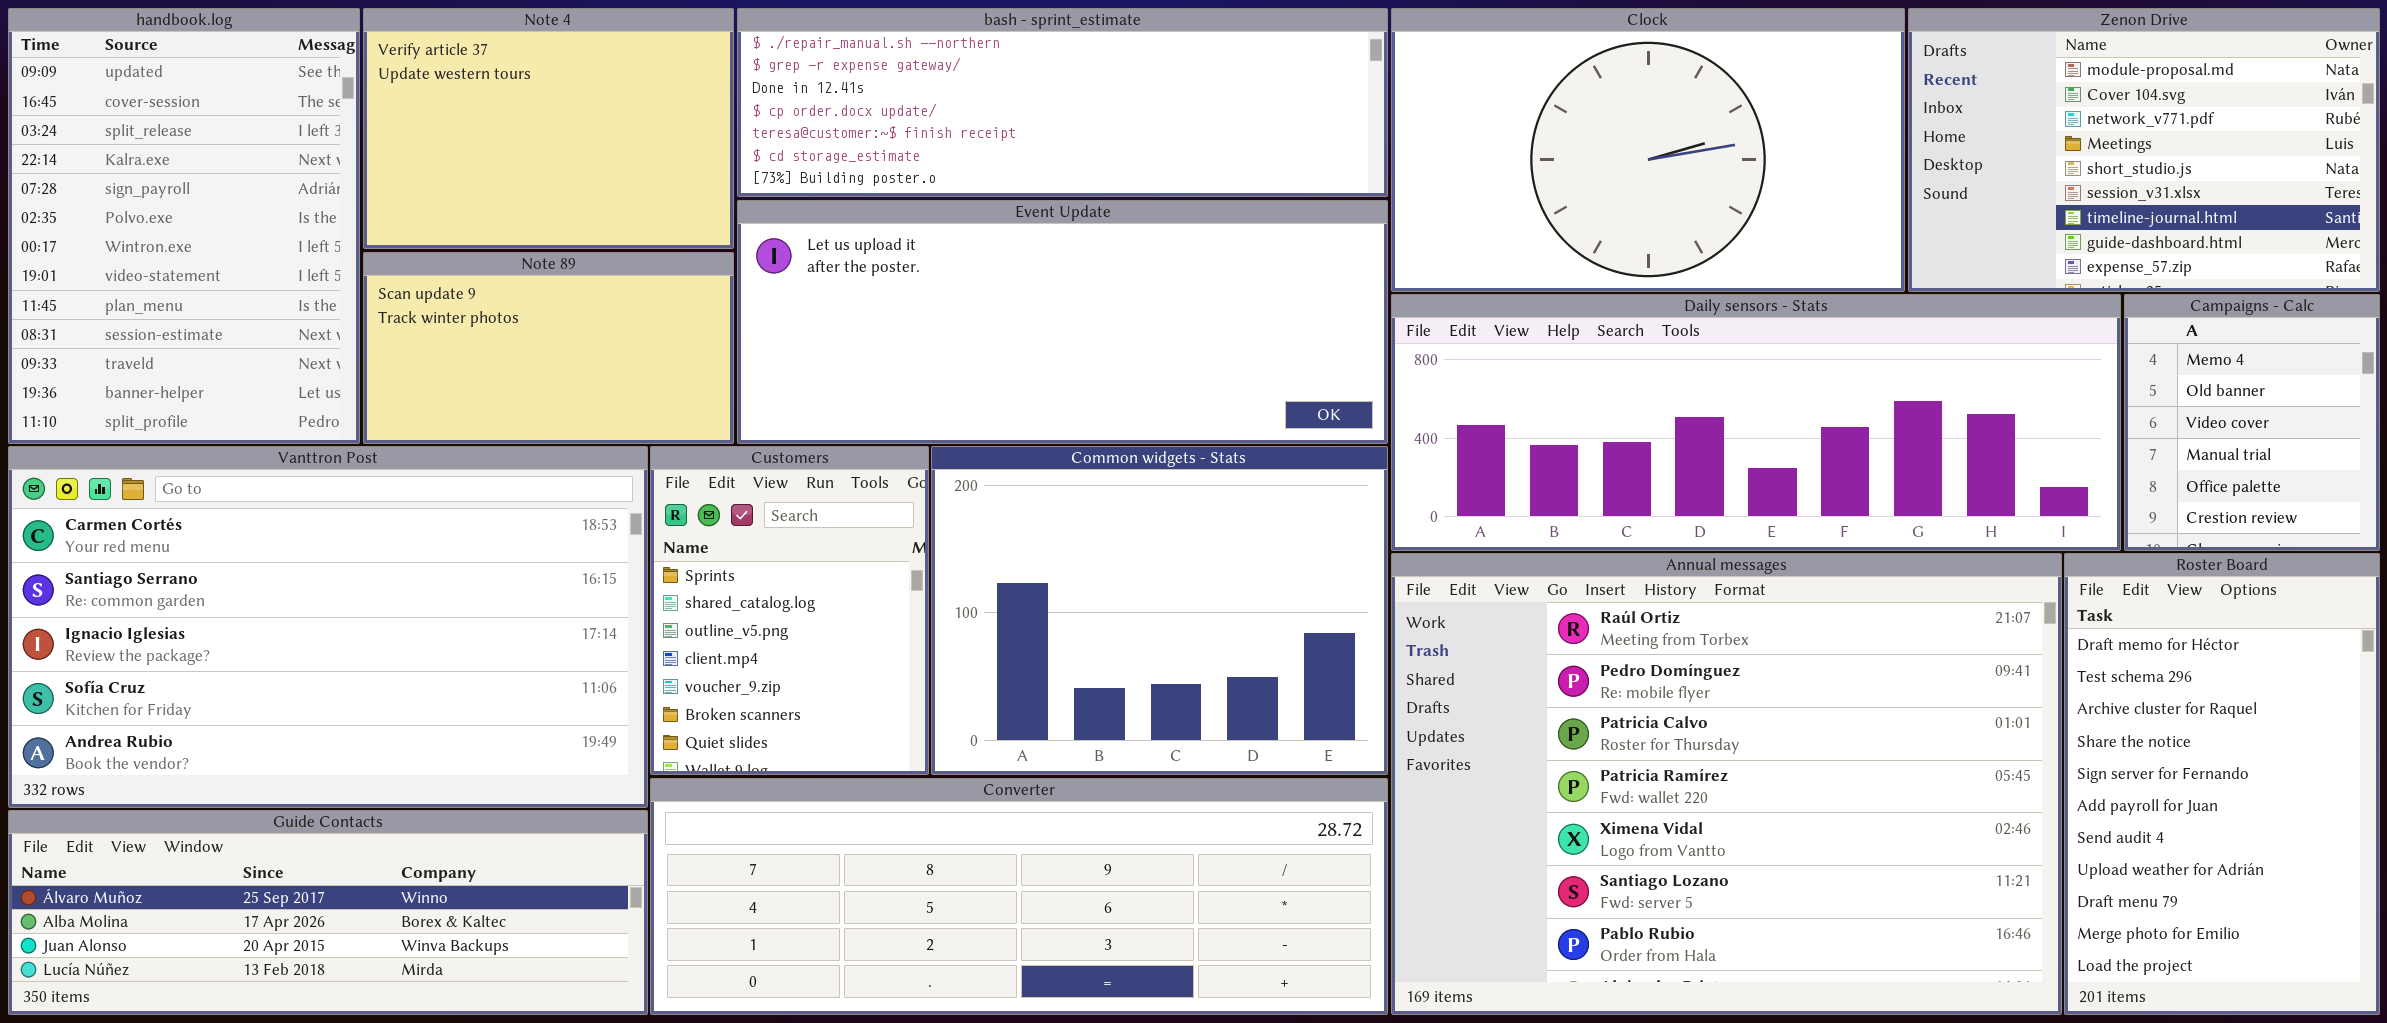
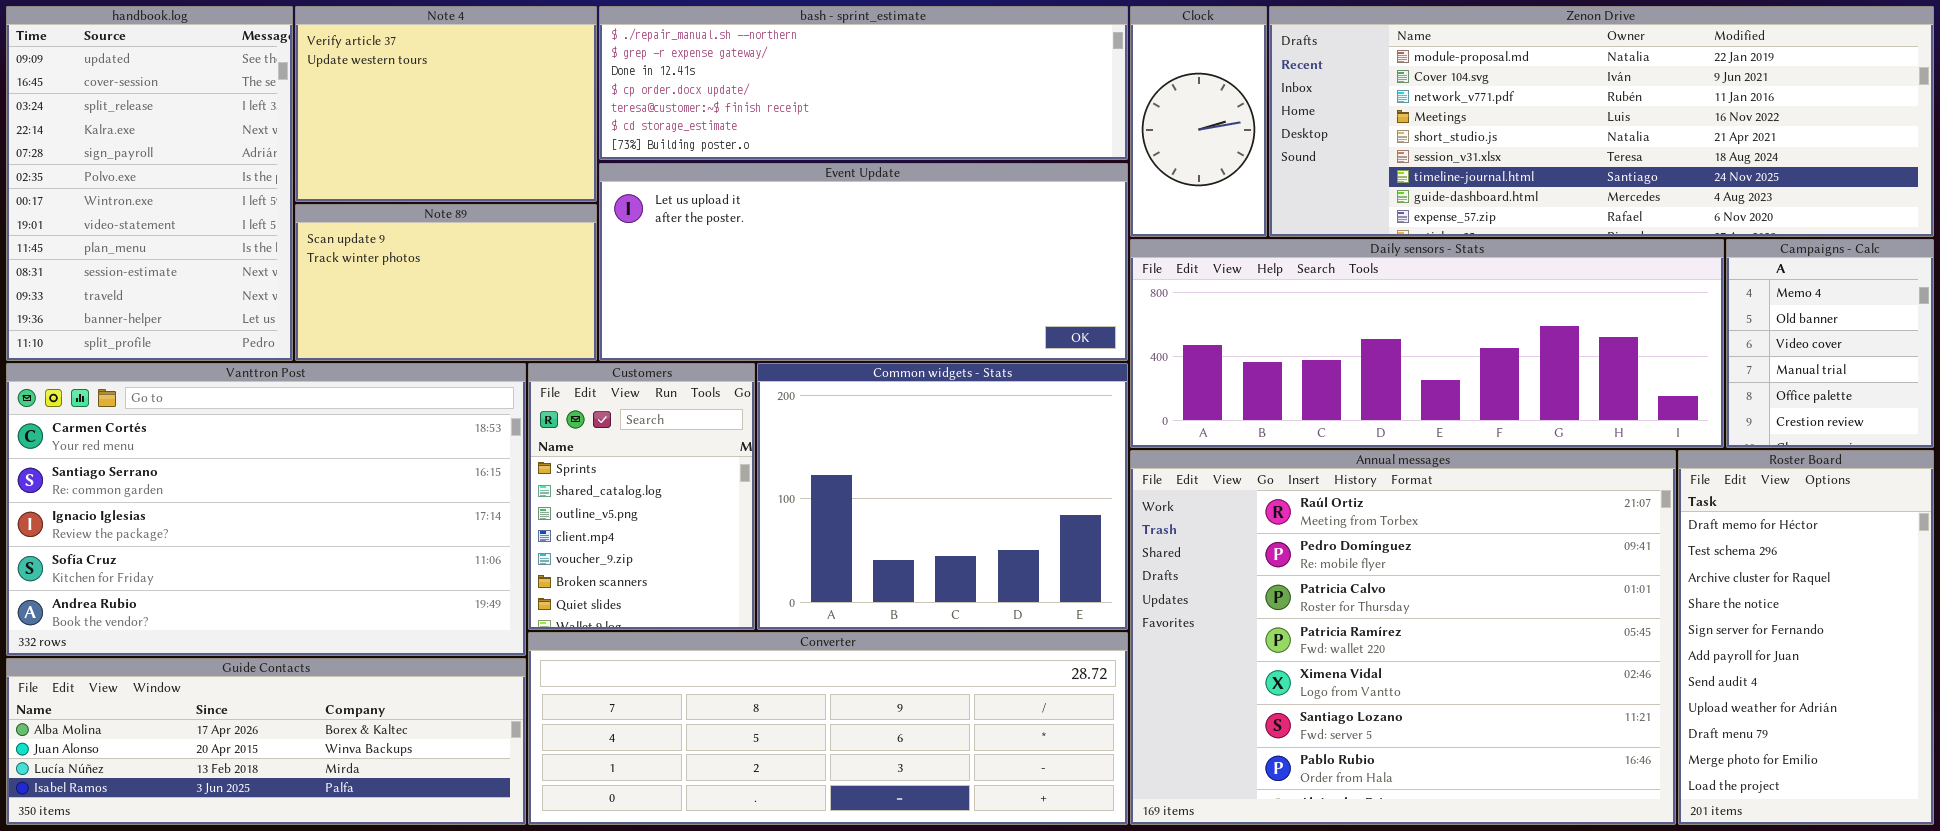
Clock: [1391,8,1905,292] -> [1130,6,1267,237], resized
Zenon Drive: [1908,8,2380,292] -> [1269,6,1934,237], resized
Guide Contacts: [8,810,648,1015] -> [6,658,526,825], scrolled down 1 row

